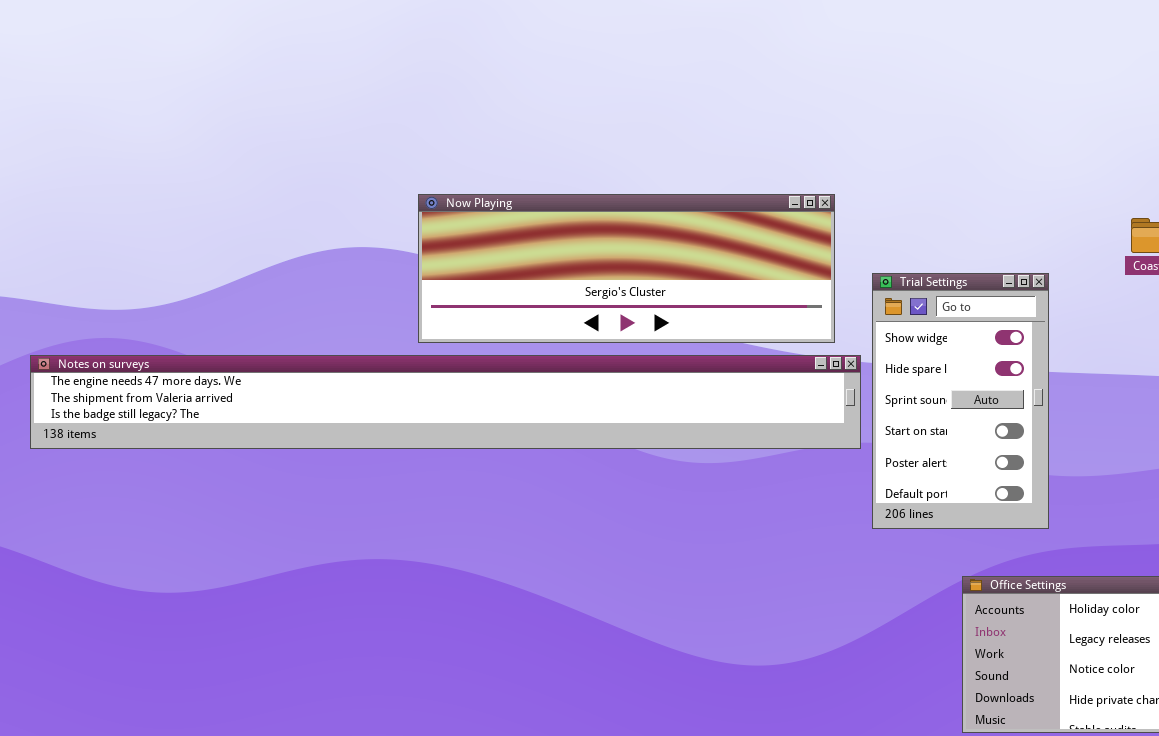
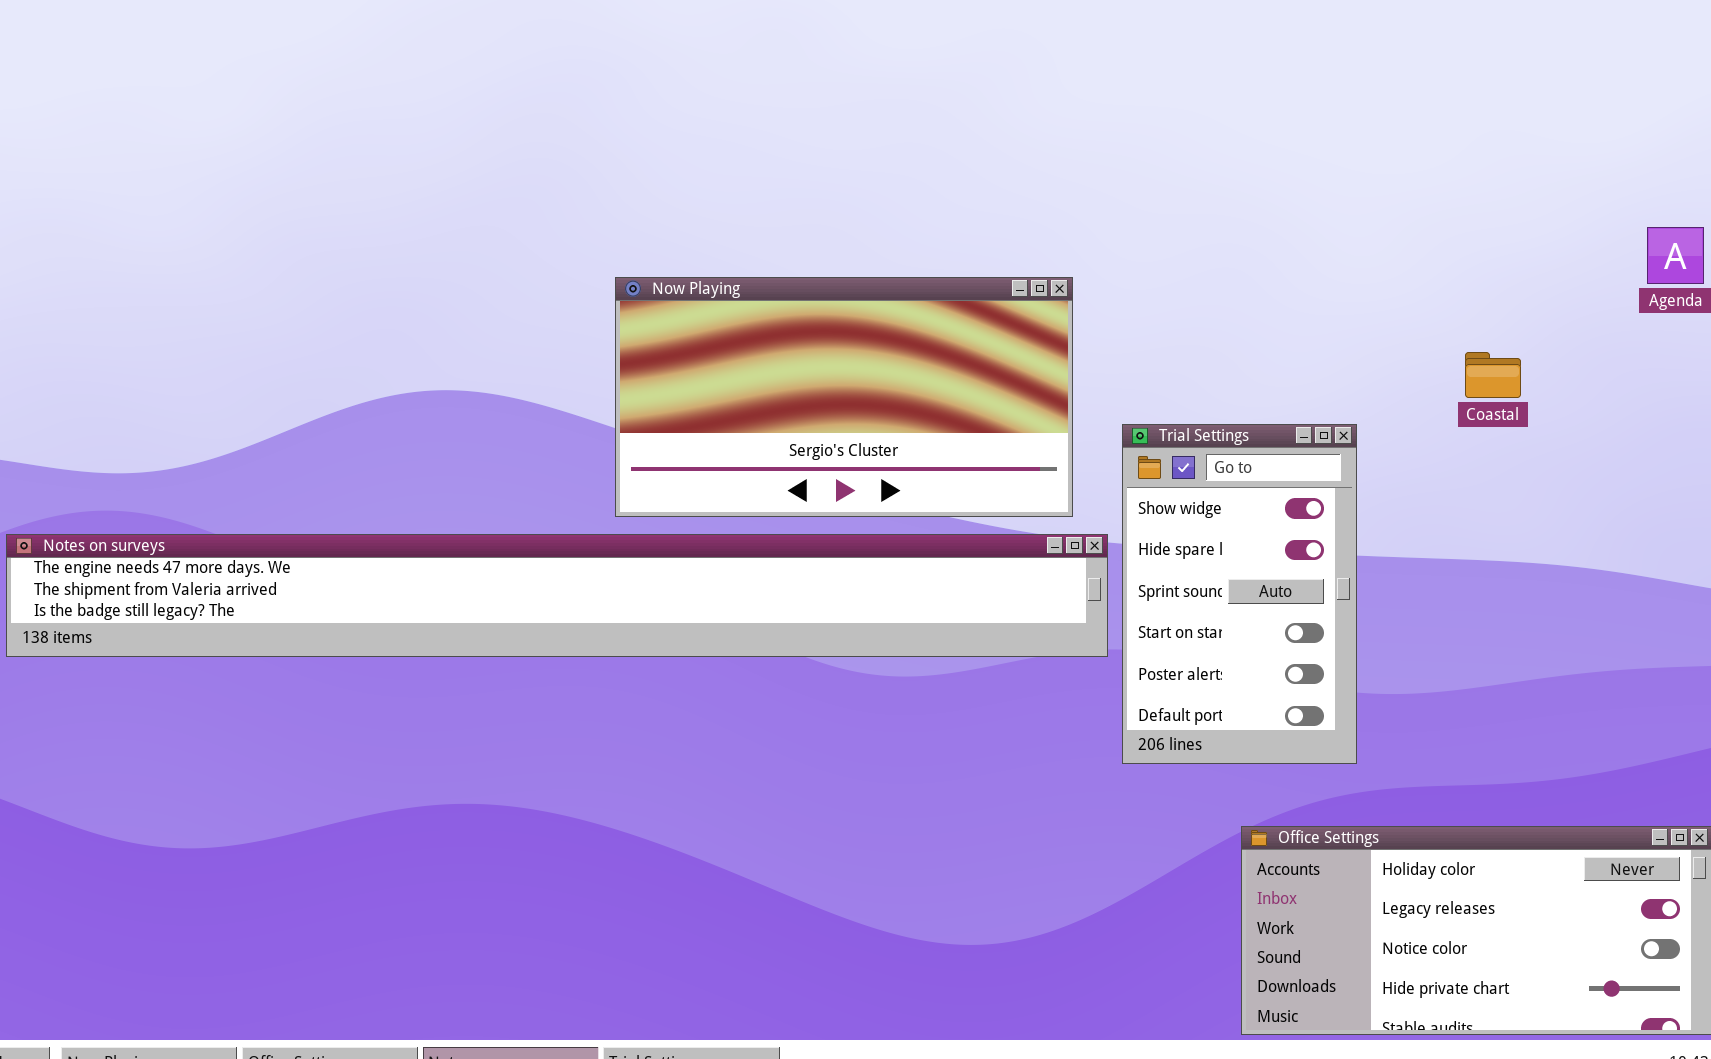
Now Playing: [418,194,835,343] -> [615,277,1073,517], resized

